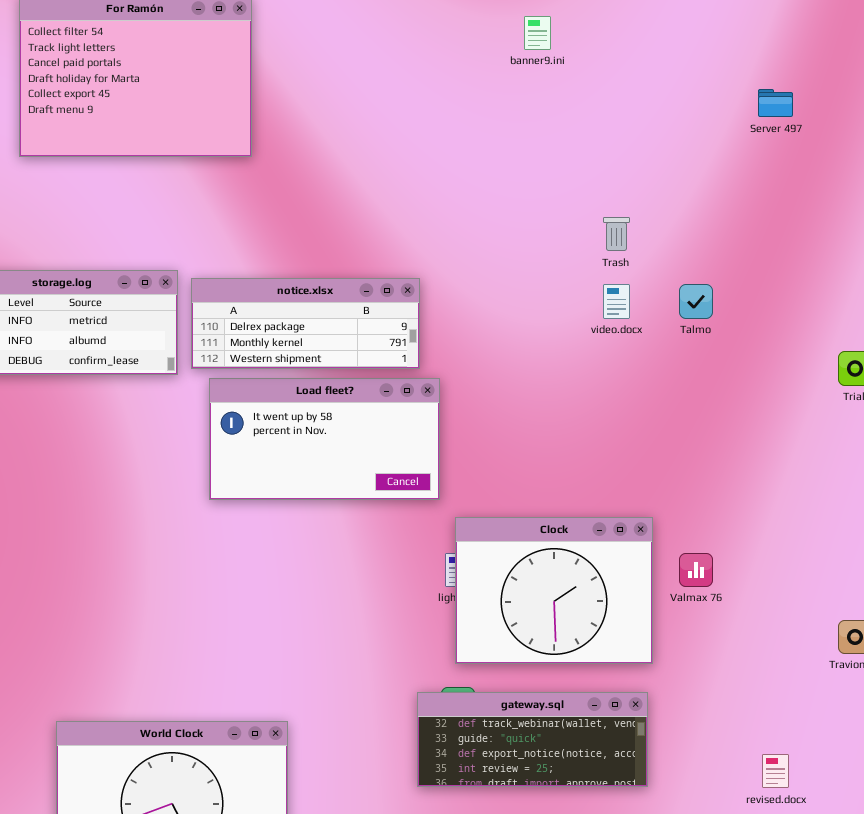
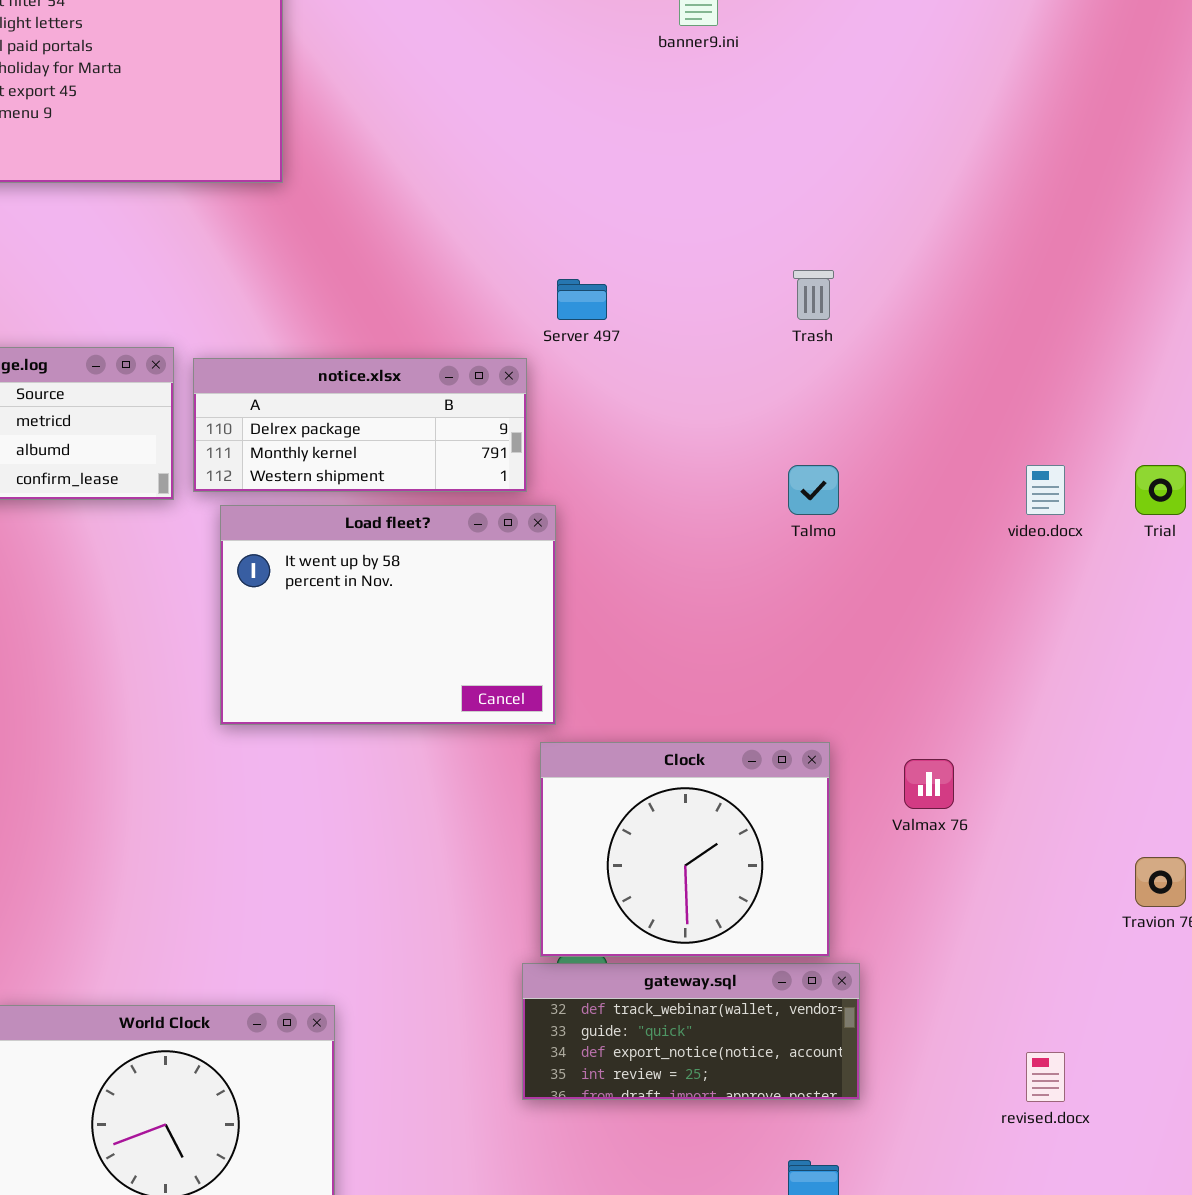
Server 497: [758,89,793,117] -> [557,279,607,320], moved
video.docx: [603,284,630,319] -> [1026,465,1065,515], moved
Talmo: [679,284,713,319] -> [788,465,839,515], moved
Load fleet?: [209,378,440,500] -> [220,505,556,725], resized
Clock: [455,517,653,664] -> [540,742,830,957], moved

